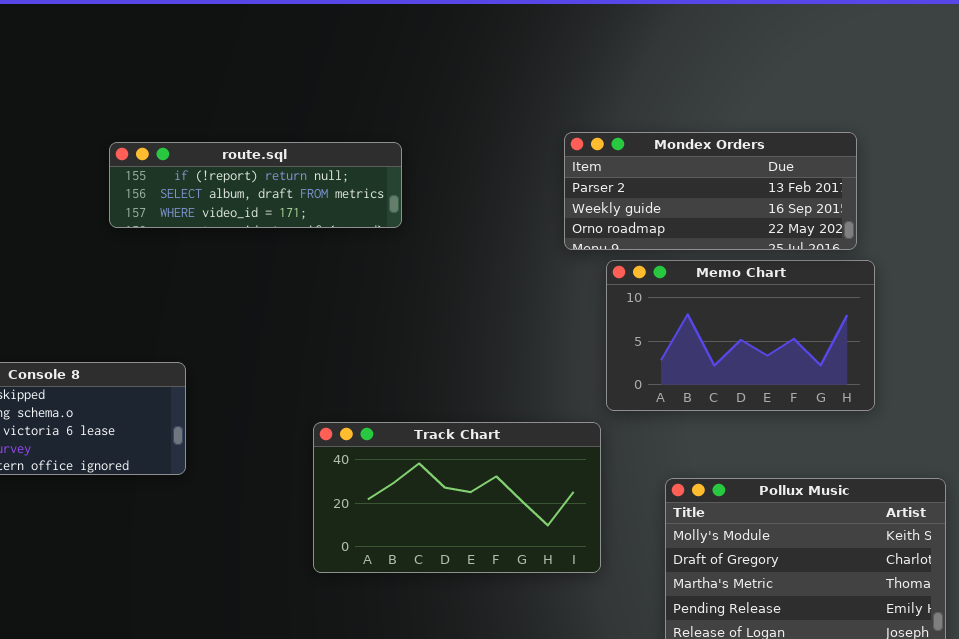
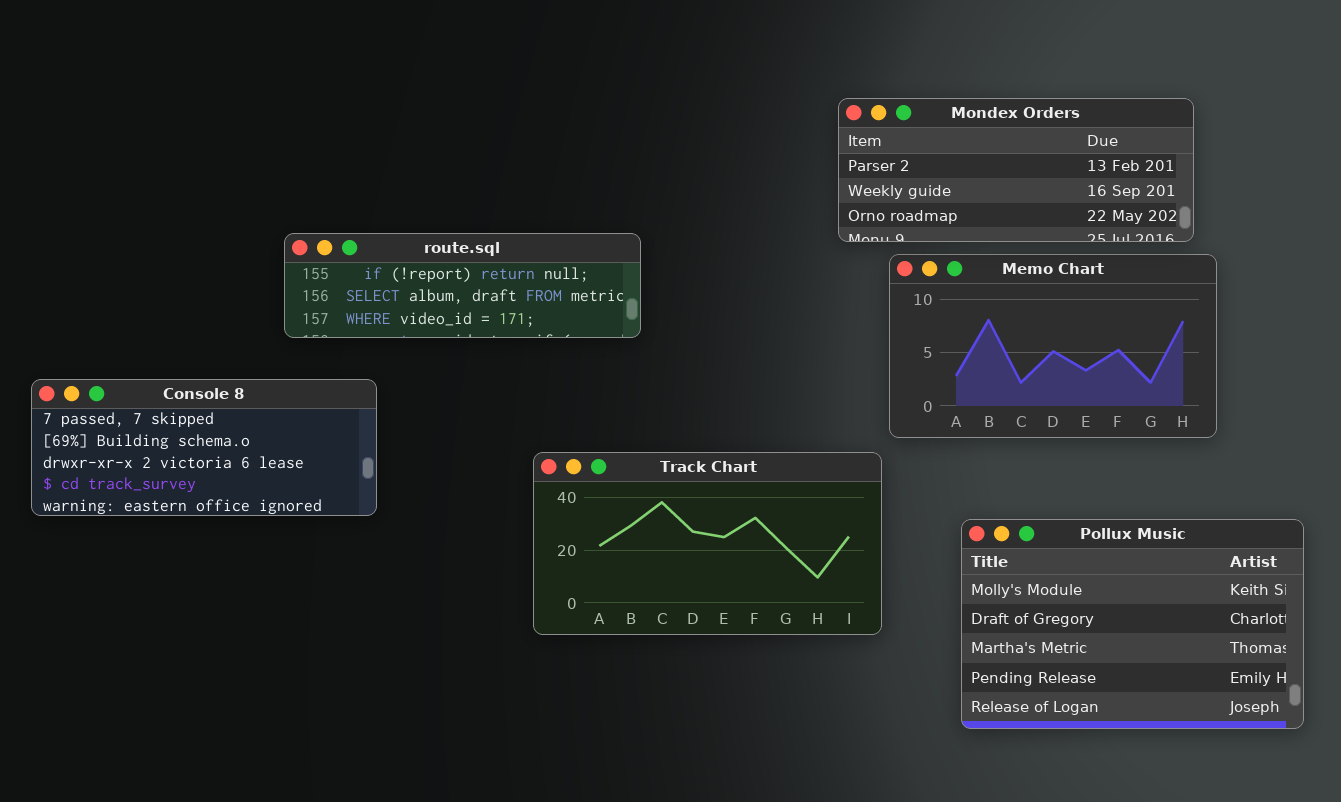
route.sql: [109,142,402,228] -> [284,233,641,338], moved

